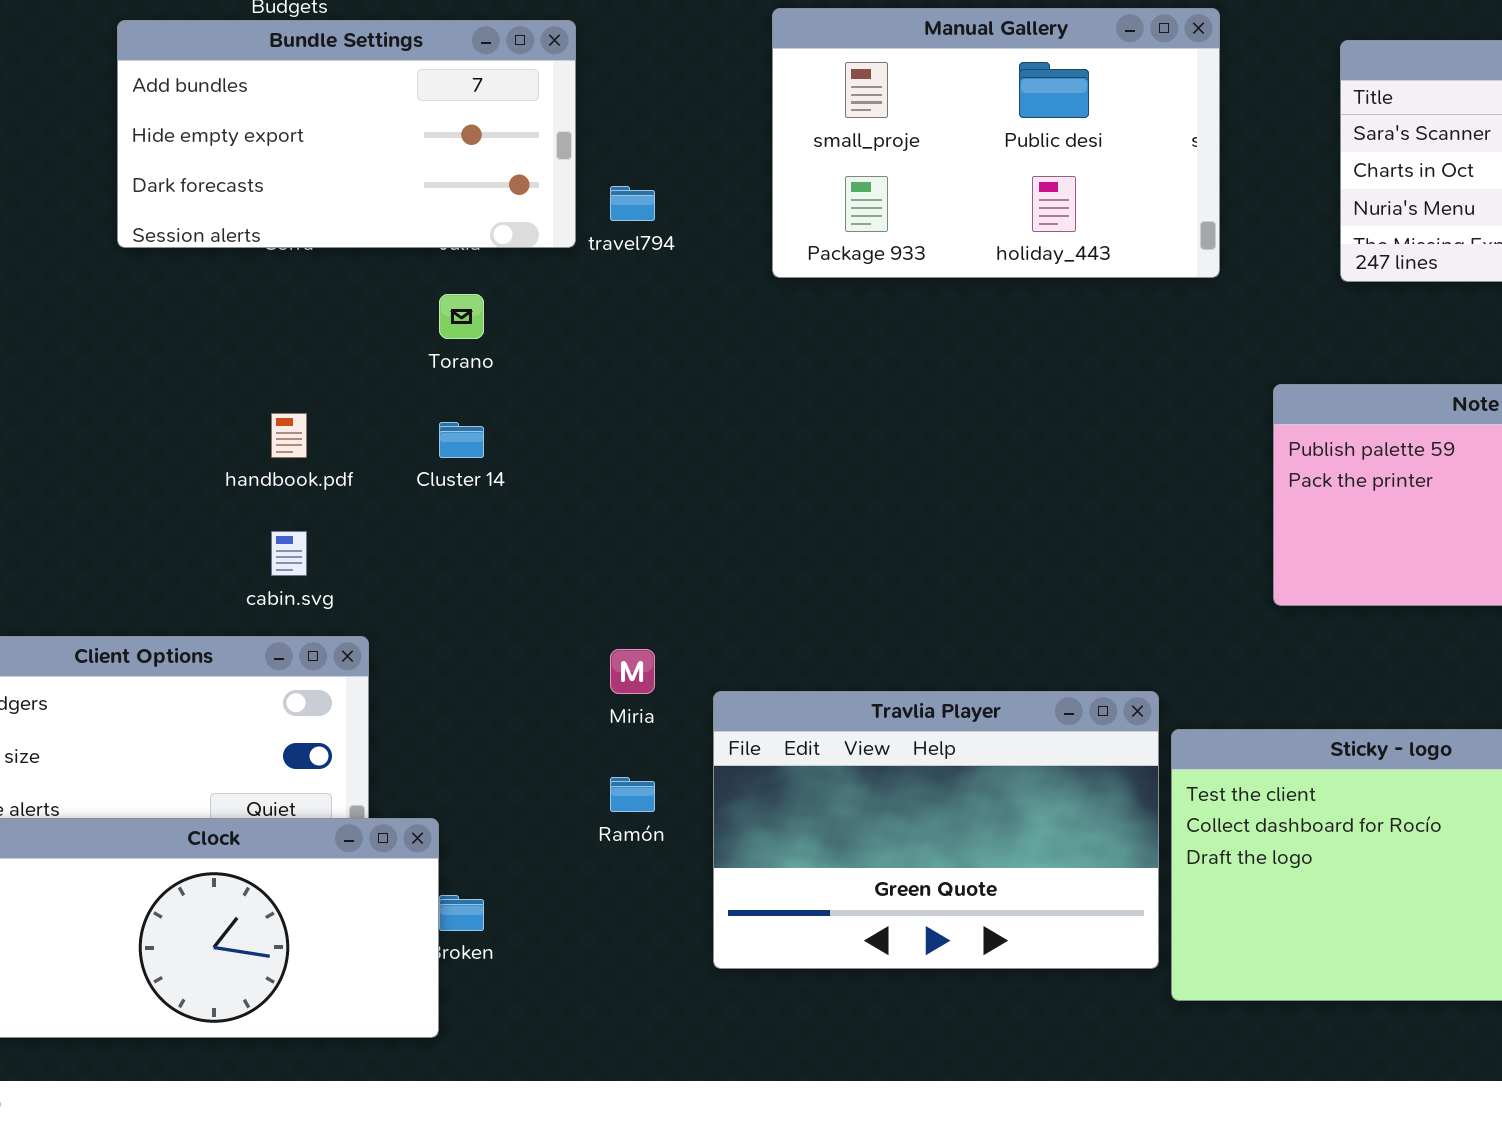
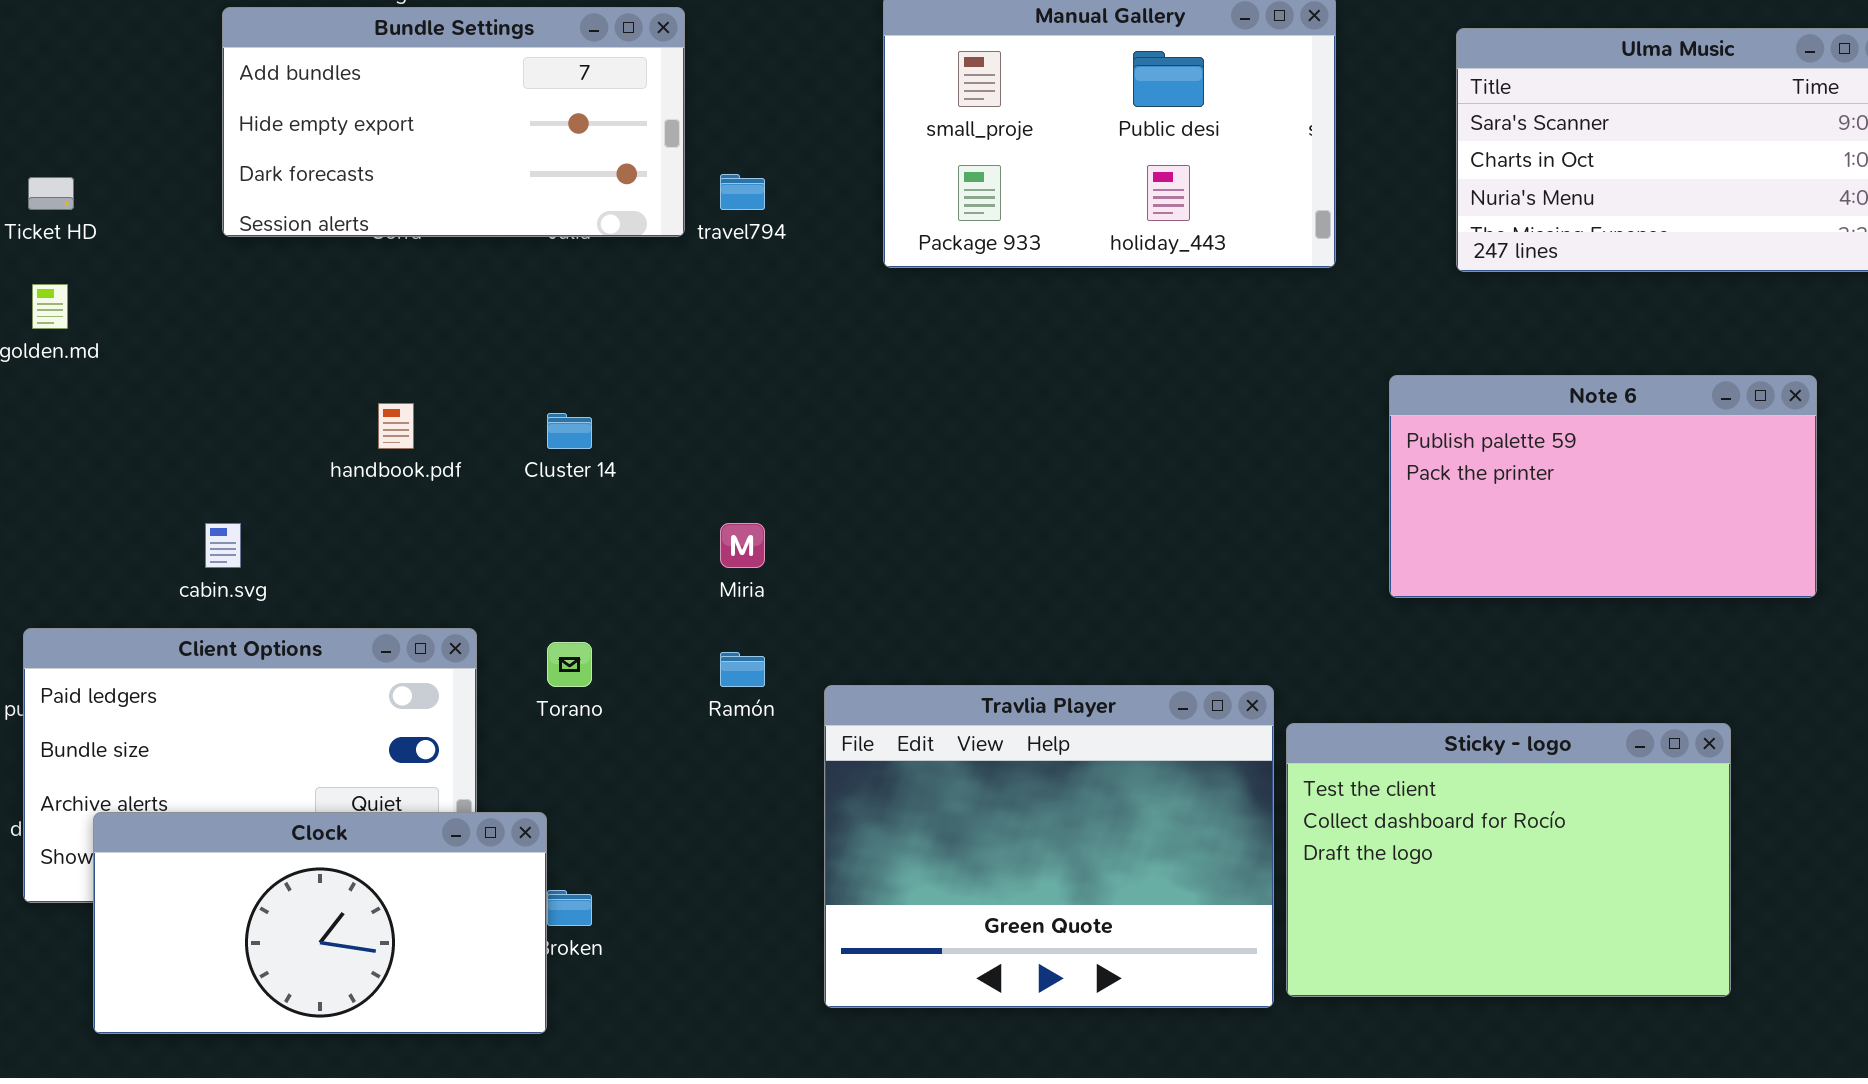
Torano: [439,294,484,339] -> [547,642,592,687], moved
cabin.svg: [271,531,307,576] -> [205,523,241,568], moved
Miria: [610,649,655,694] -> [720,523,765,568], moved
Travlia Player: [713,691,1159,969] -> [824,685,1274,1008], resized
Ramón: [610,777,655,812] -> [720,652,765,687], moved

